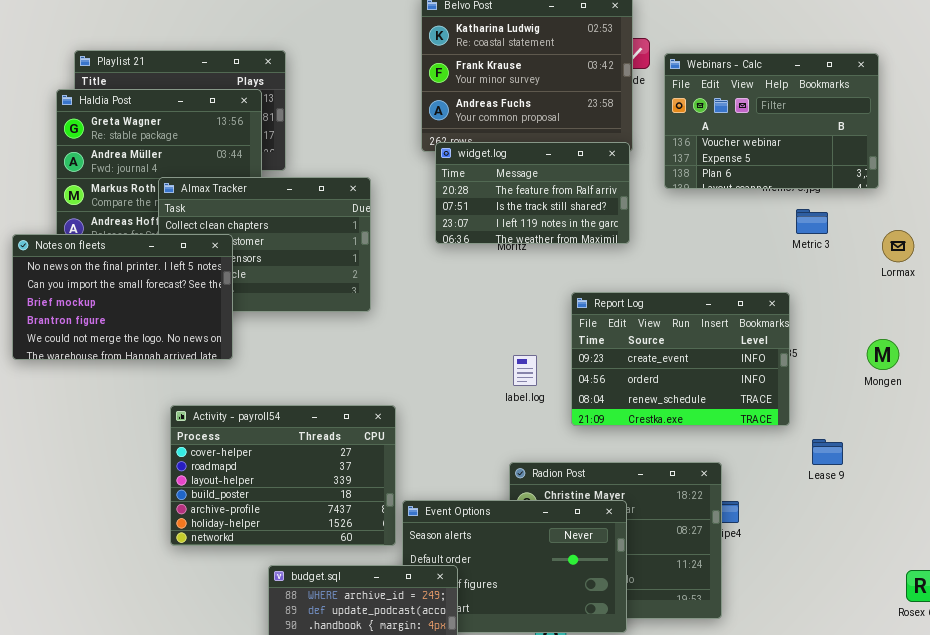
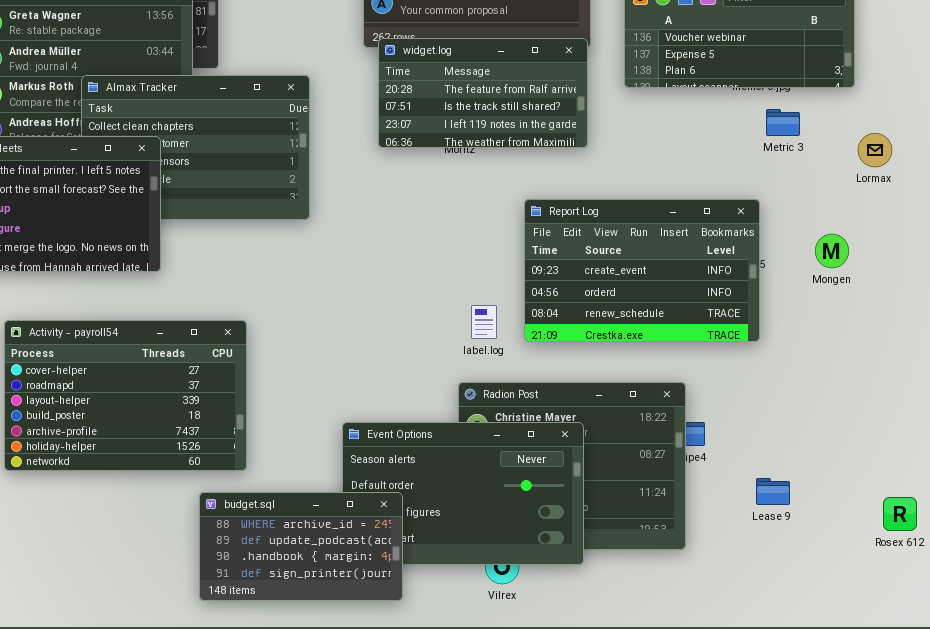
Mongen: [867,339,899,370] -> [815,234,849,268], moved
label.log: [513,355,537,386] -> [471,305,497,339], moved
Activity - payroll54: [170,405,396,546] -> [4,320,247,471], moved
Lease 9: [812,439,843,465] -> [756,478,790,505], moved

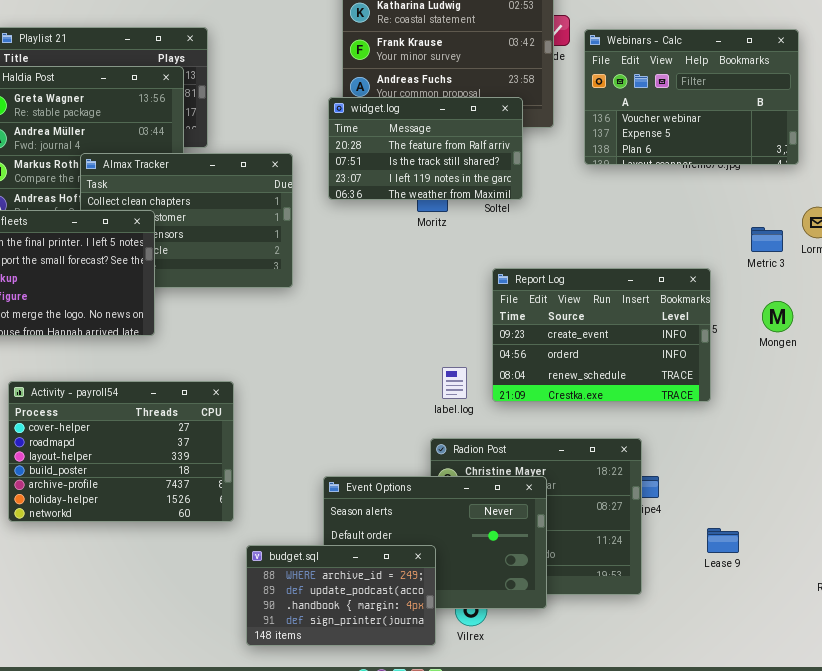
widget.log: [378,38,588,148] -> [328,97,523,200], moved
Metric 3: [766,109,800,136] -> [751,227,783,252], moved
budget.sql: [199,492,403,601] -> [246,545,436,646], moved

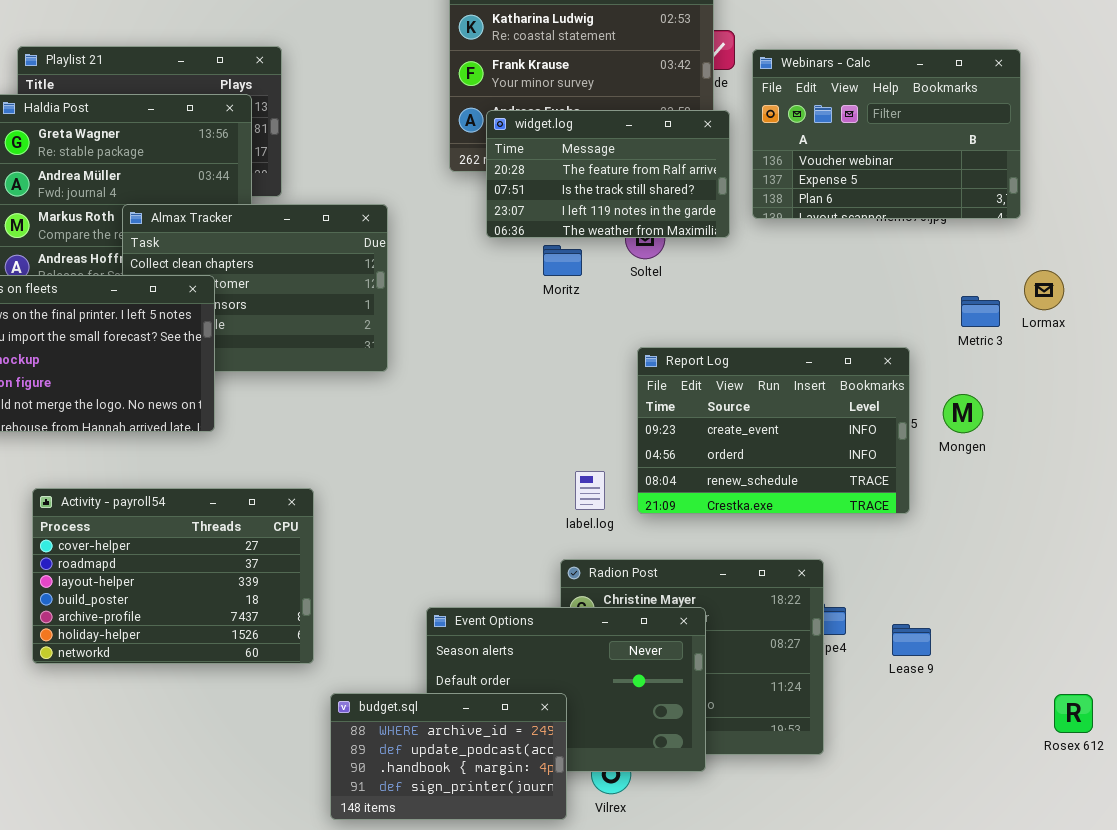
widget.log: [328,97,523,200] -> [486,110,730,238], moved
Mongen: [762,301,793,332] -> [943,394,983,433], moved
Lease 9: [707,528,739,553] -> [892,624,931,656], moved

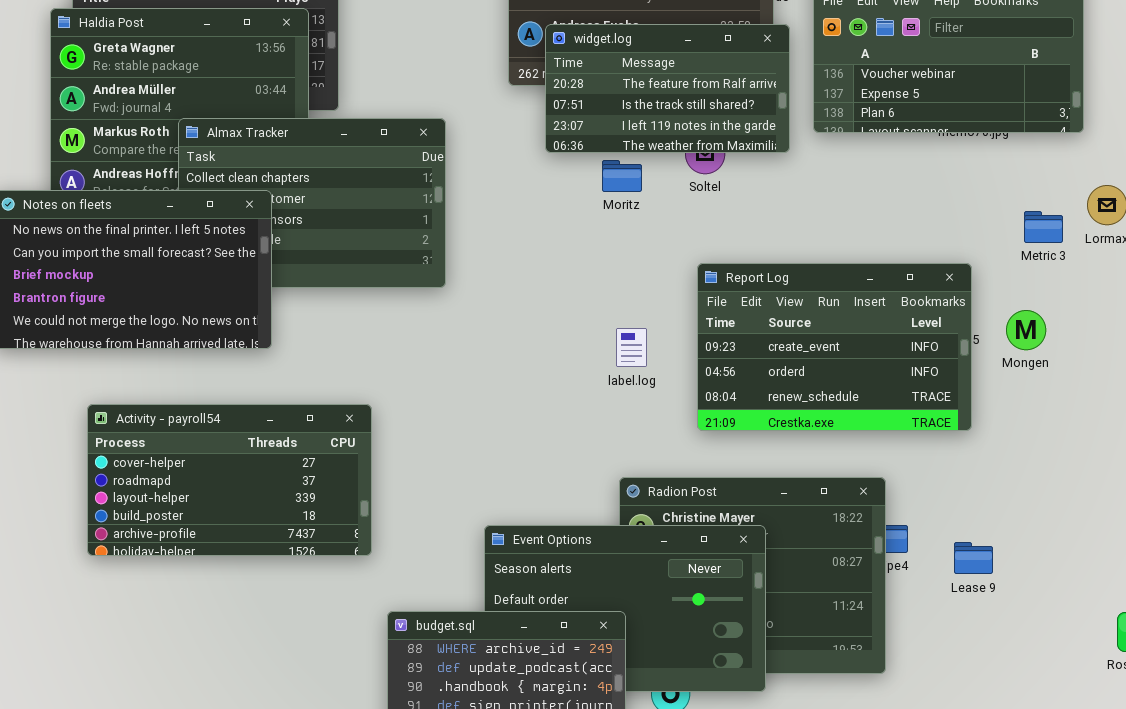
label.log: [575,471,605,510] -> [616,328,647,367], moved
Activity - payroll54: [32,488,314,664] -> [87,404,372,556], resized

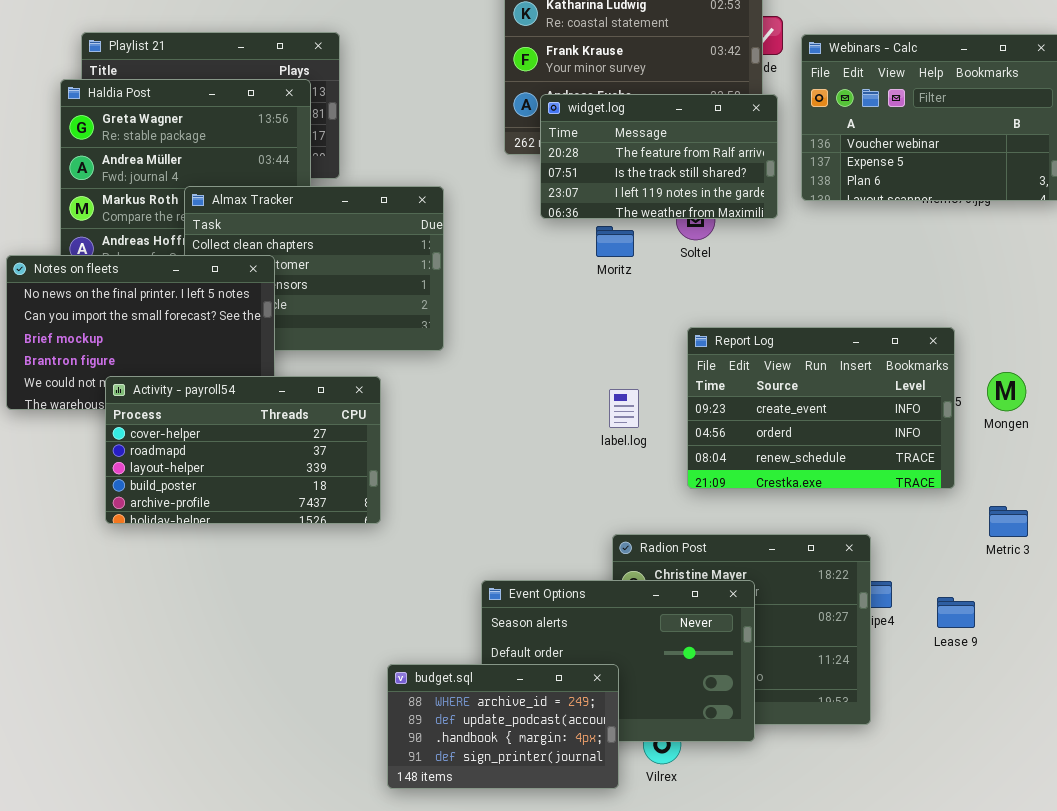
Metric 3: [1024,211,1063,243] -> [989,506,1028,537], moved
Activity - payroll54: [87,404,372,556] -> [105,376,381,524], moved

